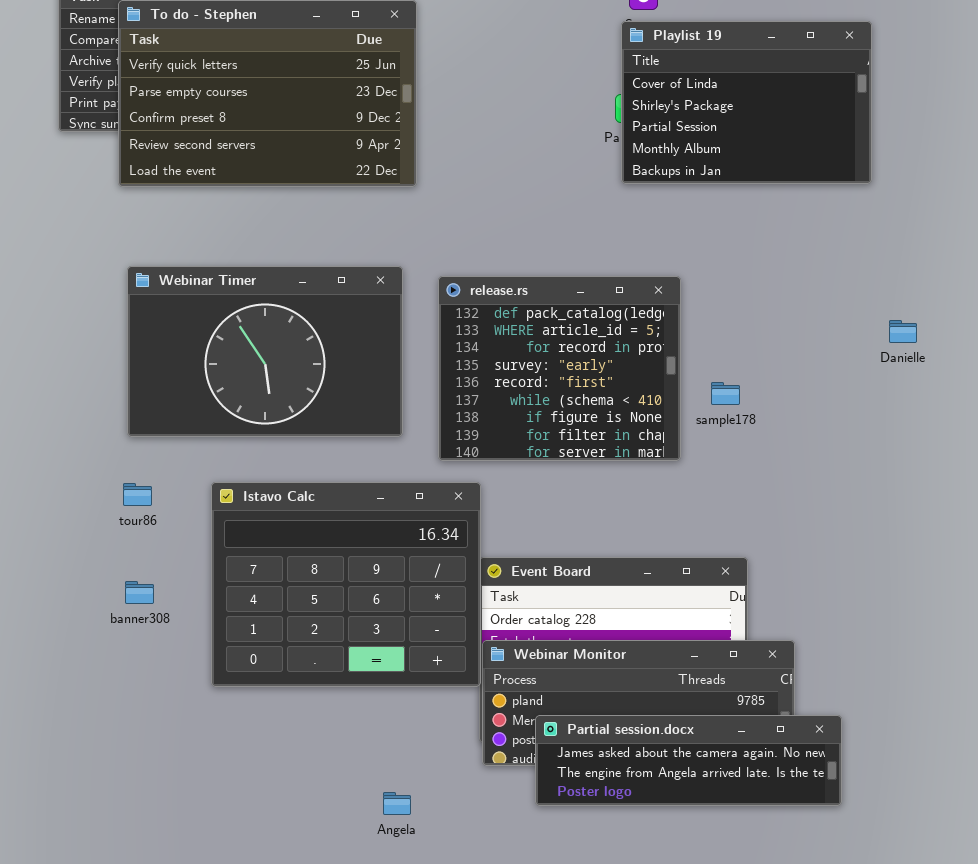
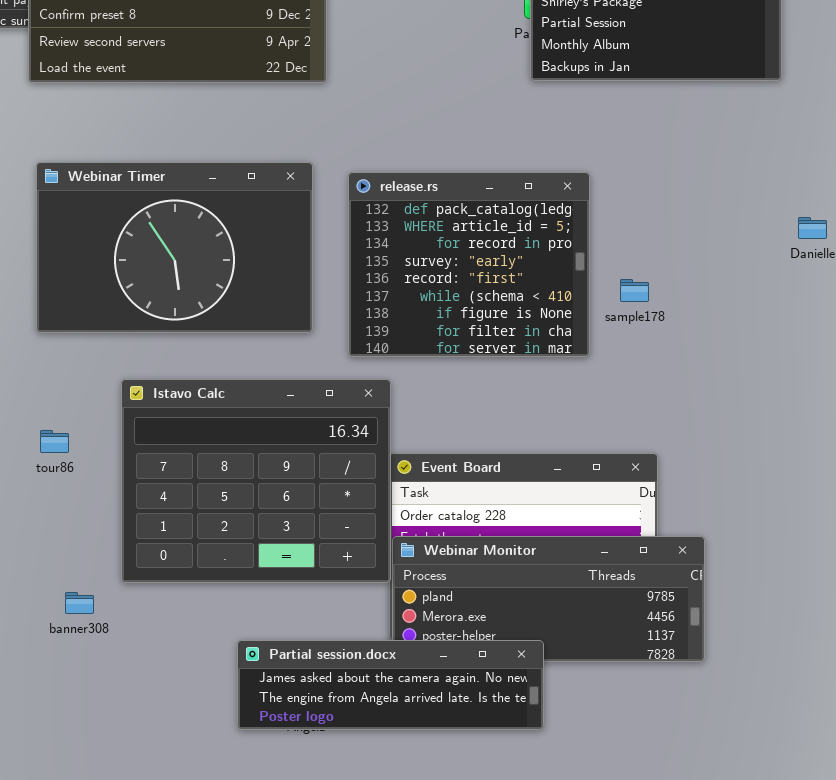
tour86: [123,483,152,506] -> [40,430,69,453], moved
banner308: [125,581,154,604] -> [65,592,94,614], moved
Partial session.docx: [535,715,842,806] -> [237,640,544,730], moved

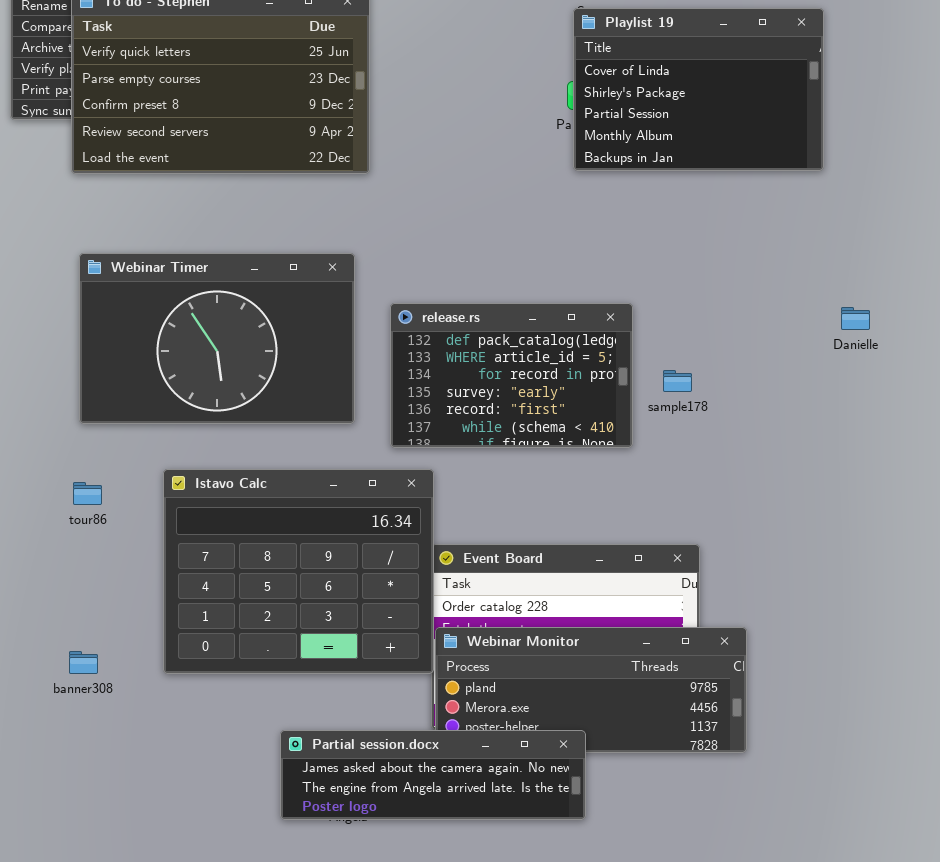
release.rs: [348,172,590,357] -> [390,303,633,448], resized
tour86: [40,430,69,453] -> [73,482,102,505], moved
banner308: [65,592,94,614] -> [69,651,98,674], moved

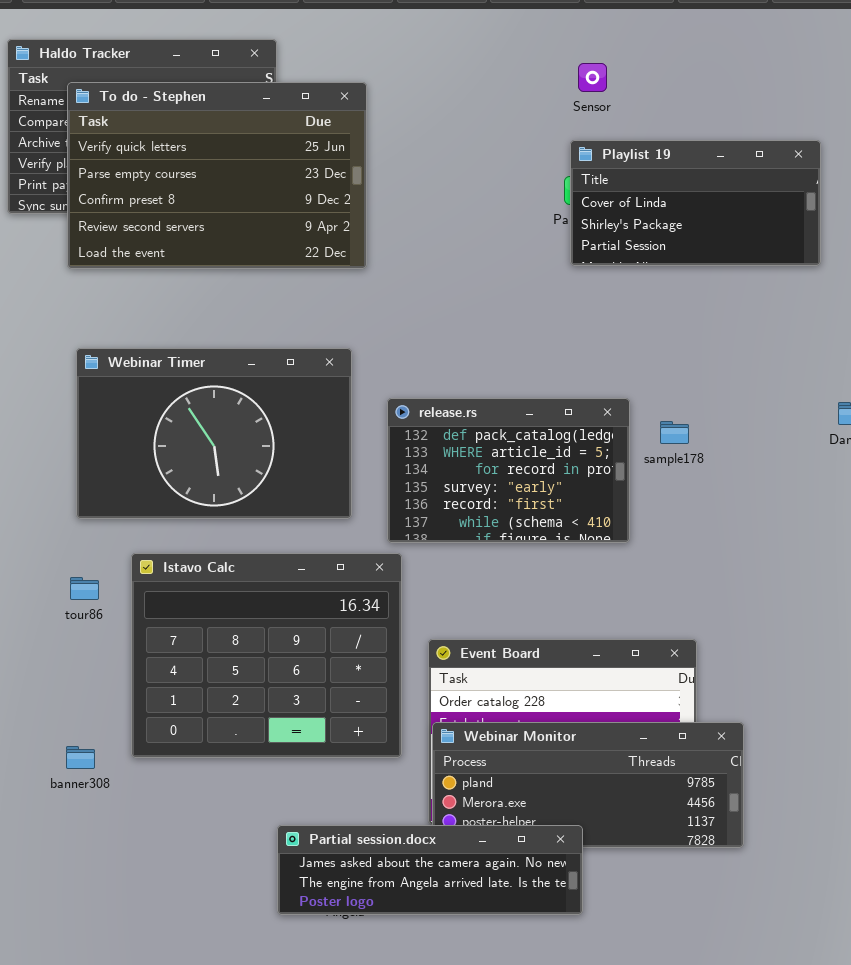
Playlist 19: [573,8,824,171] -> [570,140,821,266], resized
sample178: [663,370,692,392] -> [660,421,689,444], moved
Istavo Calc: [163,469,434,674] -> [131,553,402,758], moved

